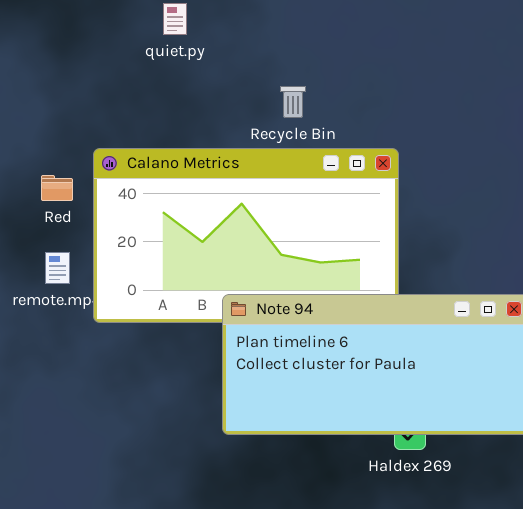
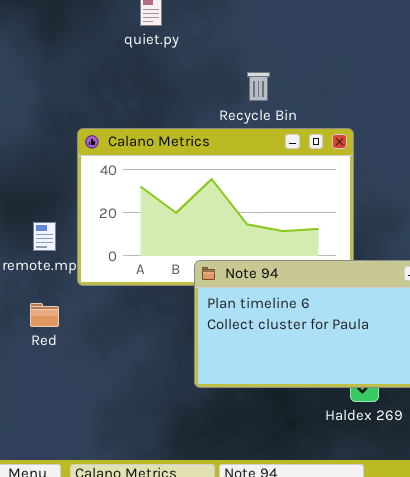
Red: [41,175,73,201] -> [30,303,59,327], moved

